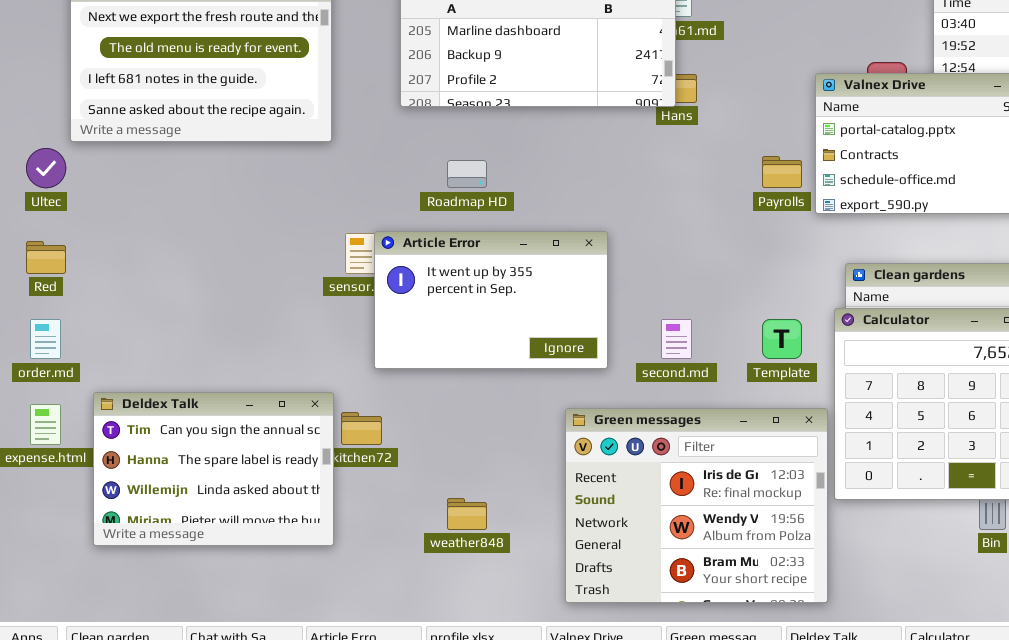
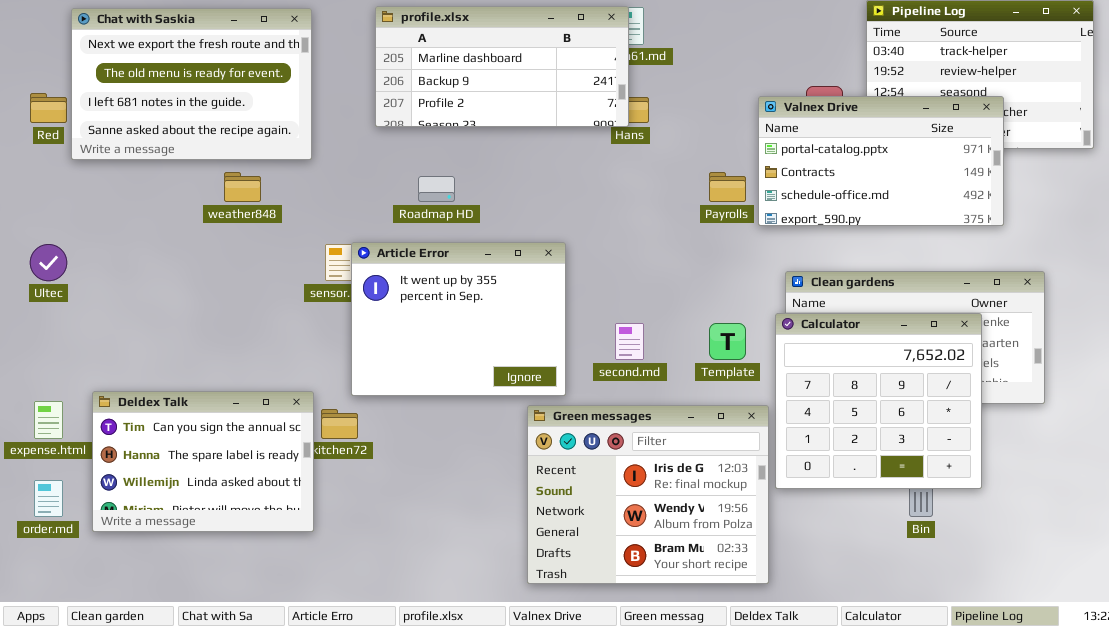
Ultec: [26,148,66,188] -> [30,244,67,281], moved
Article Error: [374,231,608,369] -> [351,242,566,396], resized
Red: [26,241,66,274] -> [30,93,67,123], moved
order.md: [30,319,61,359] -> [34,480,63,517], moved
weather848: [447,498,487,530] -> [224,172,261,202], moved

